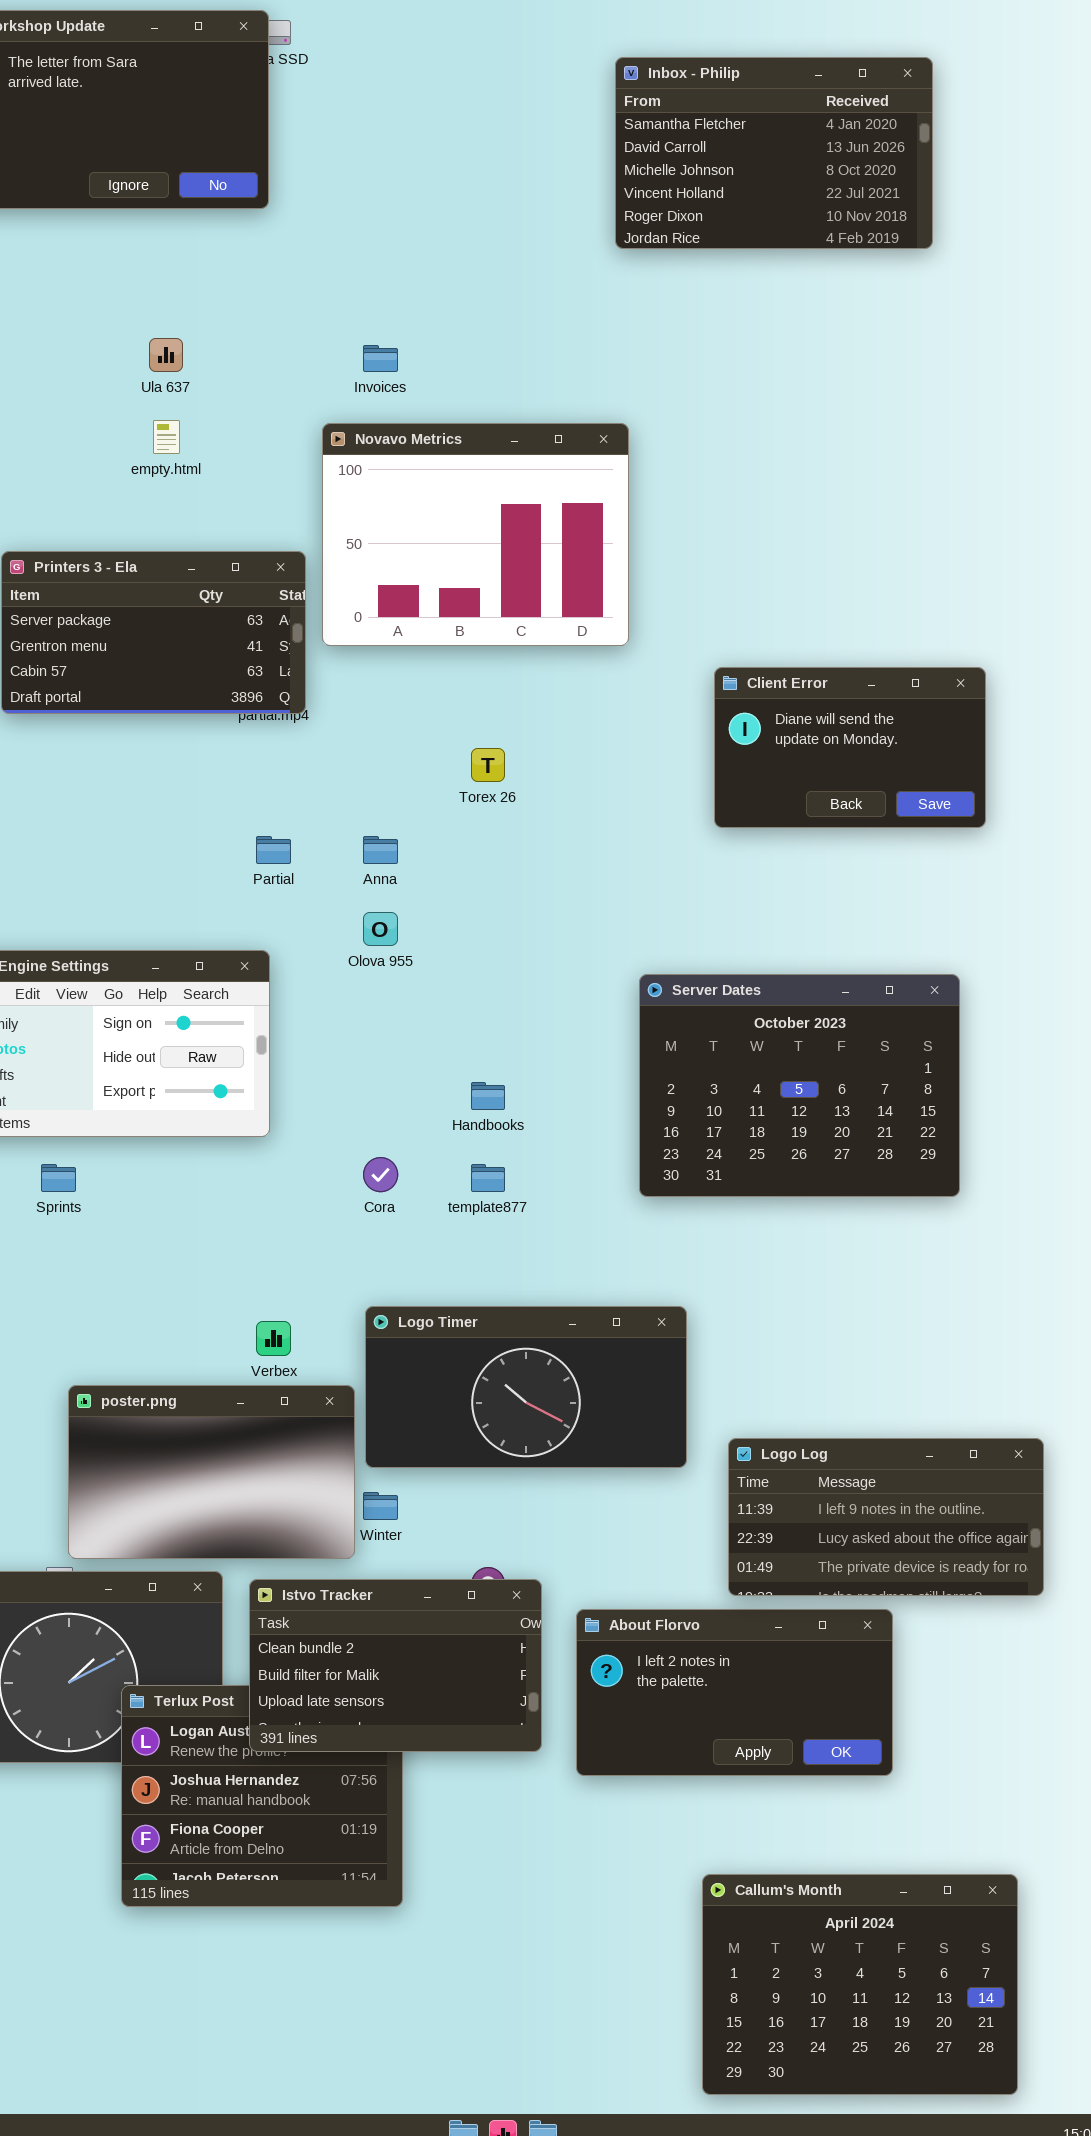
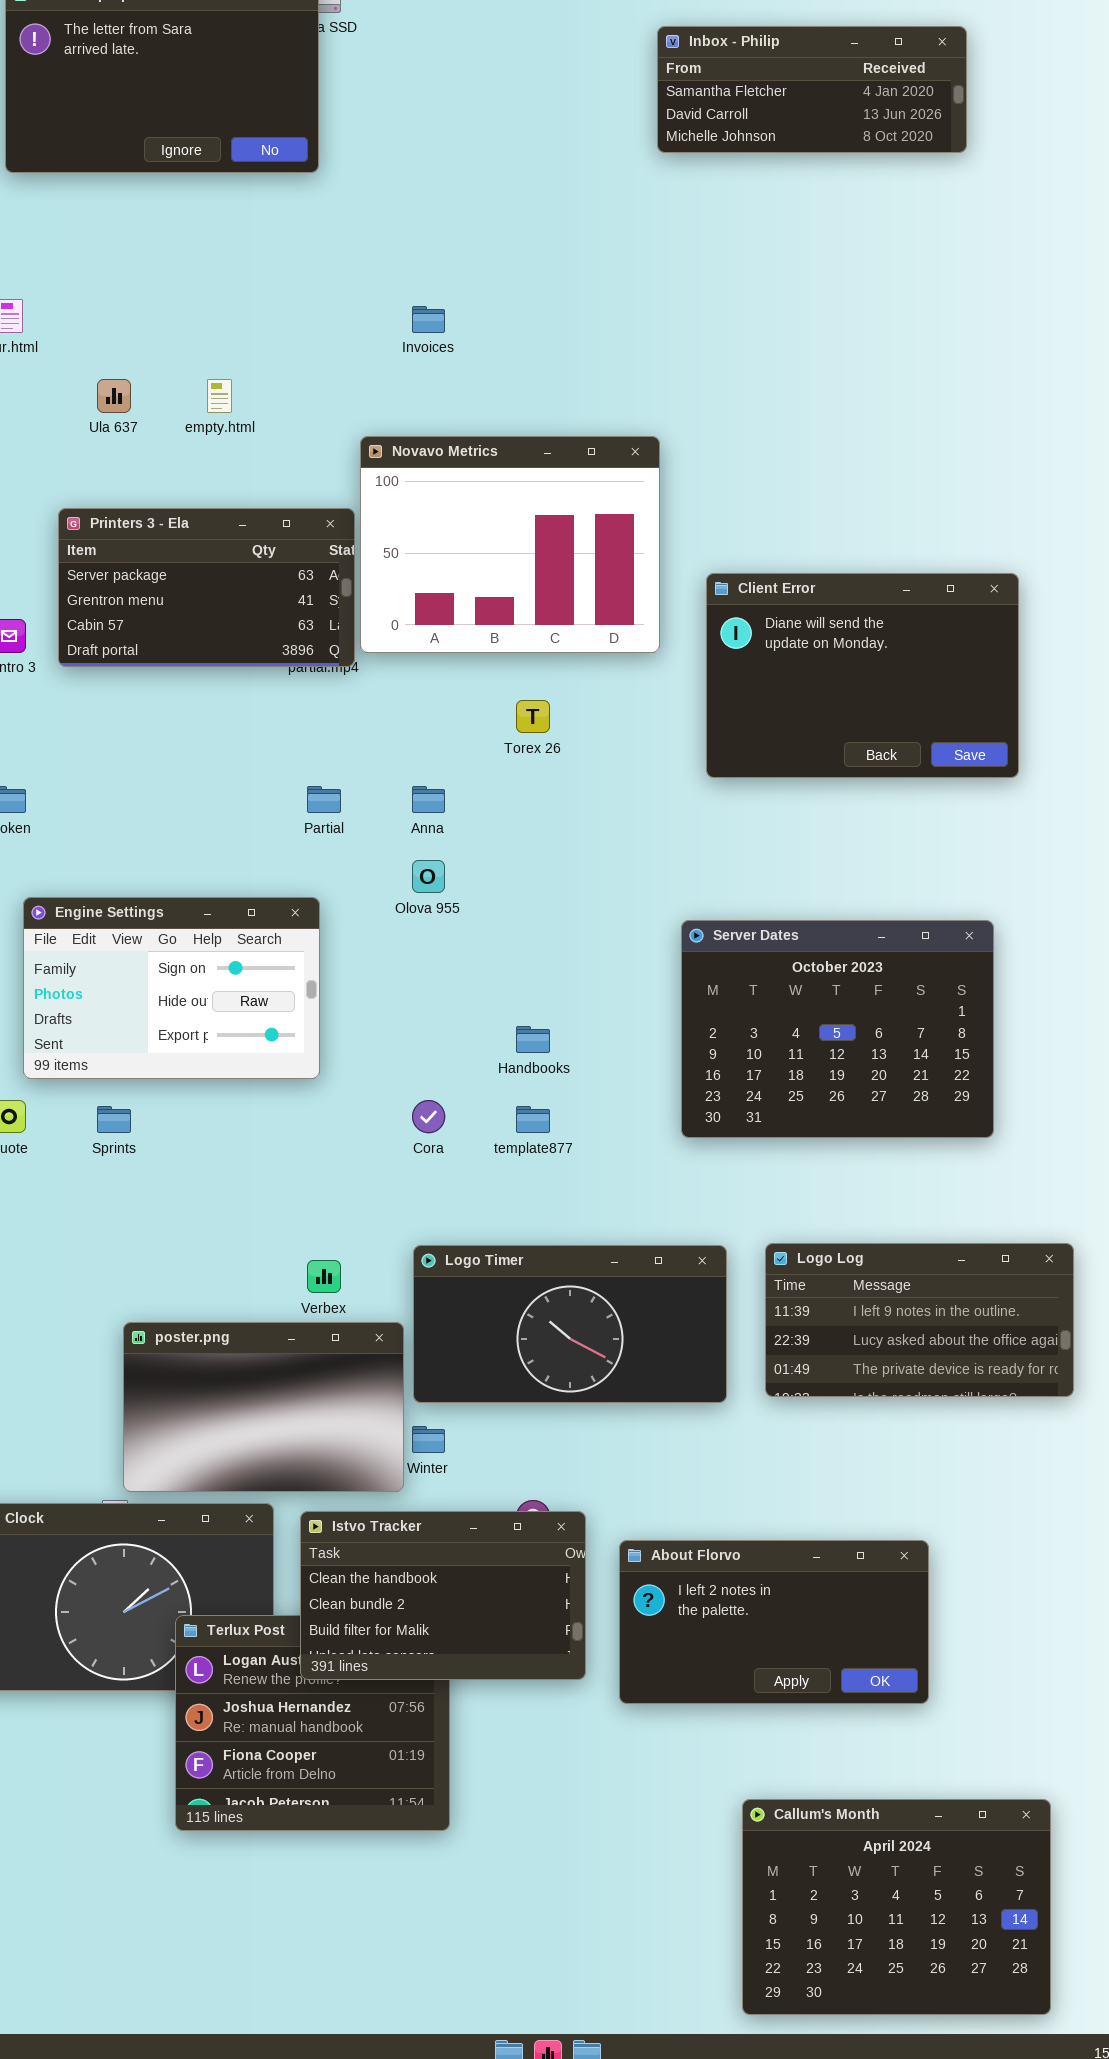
Inbox - Philip: [615,57,933,249] -> [657,26,967,153], resized
Ula 637: [149,338,183,372] -> [97,379,131,413], moved
Novavo Metrics: [322,423,629,646] -> [360,436,660,653], moved
Client Error: [714,667,986,828] -> [706,573,1019,778], resized
Logo Log: [728,1438,1044,1596] -> [765,1243,1074,1397], moved
Istvo Tracker: [249,1579,542,1752] -> [300,1511,586,1680], scrolled up 1 row

